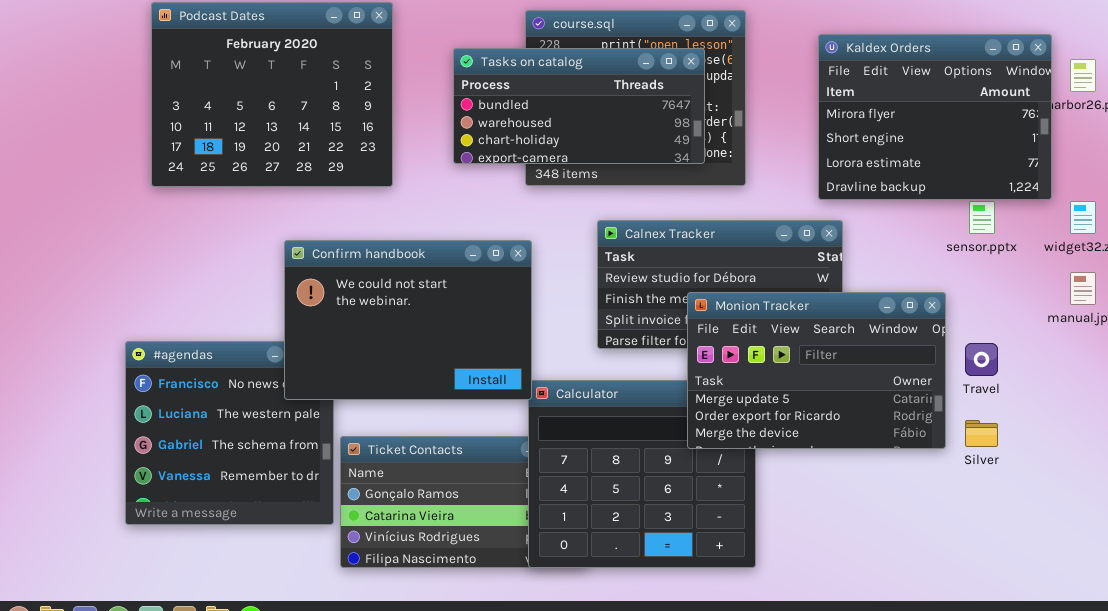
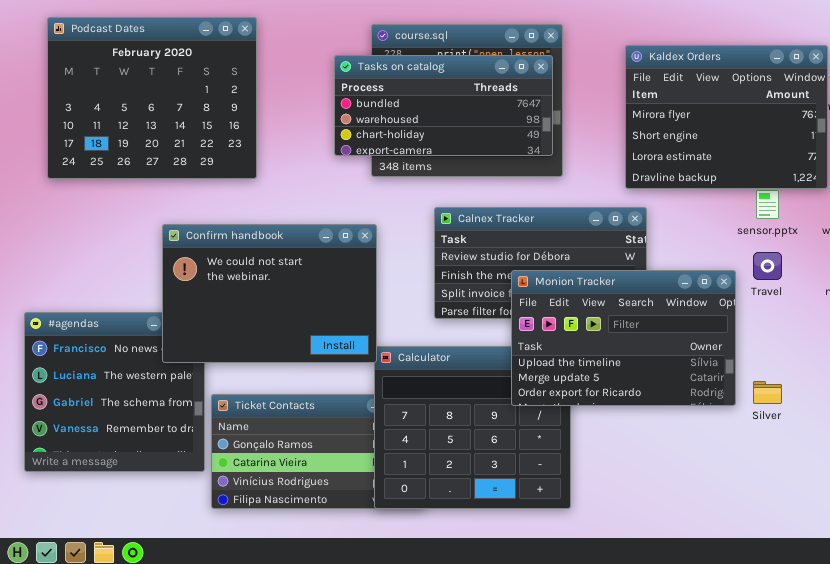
Tasks on catalog: [453,48,705,164] -> [334,55,553,156], moved
Monion Tracker: [687,292,946,449] -> [511,270,736,406], scrolled up 1 row
Travel: [965,343,998,376] -> [753,252,782,280], moved

